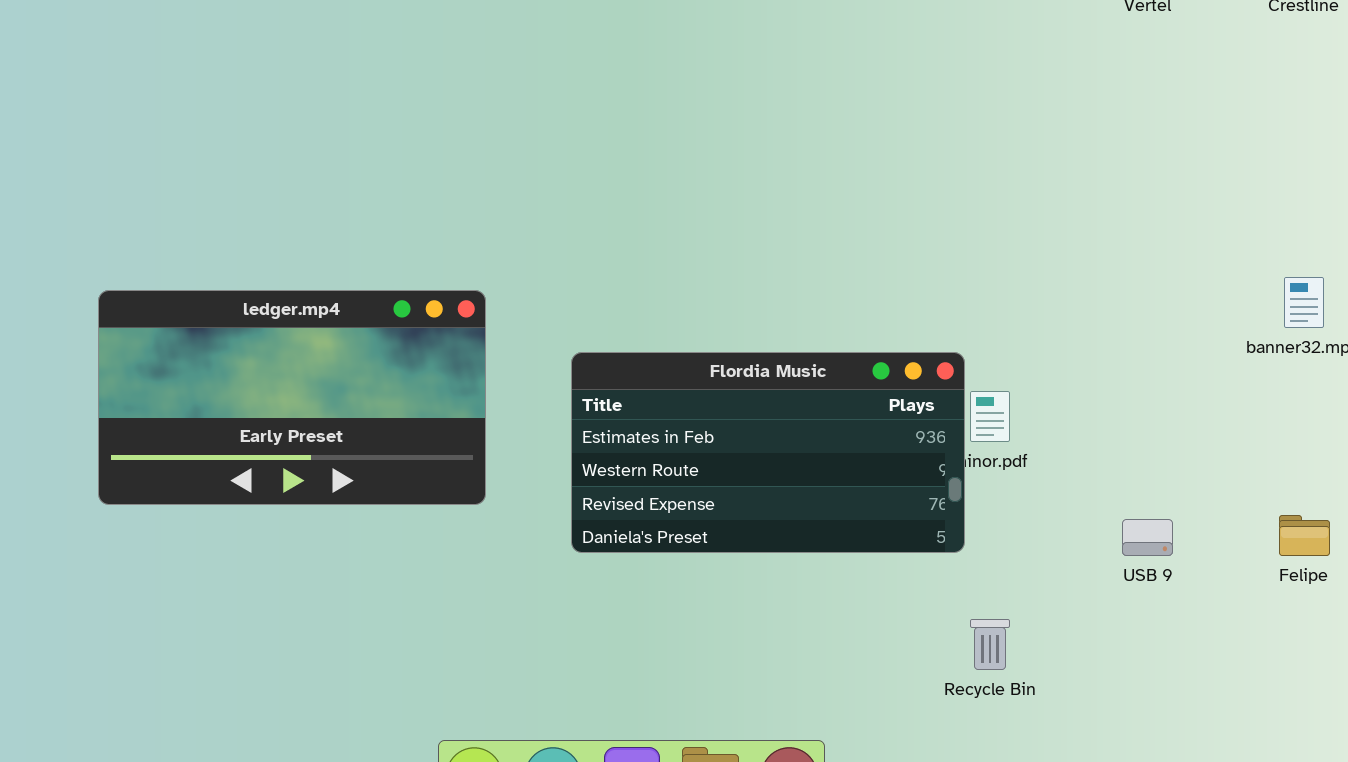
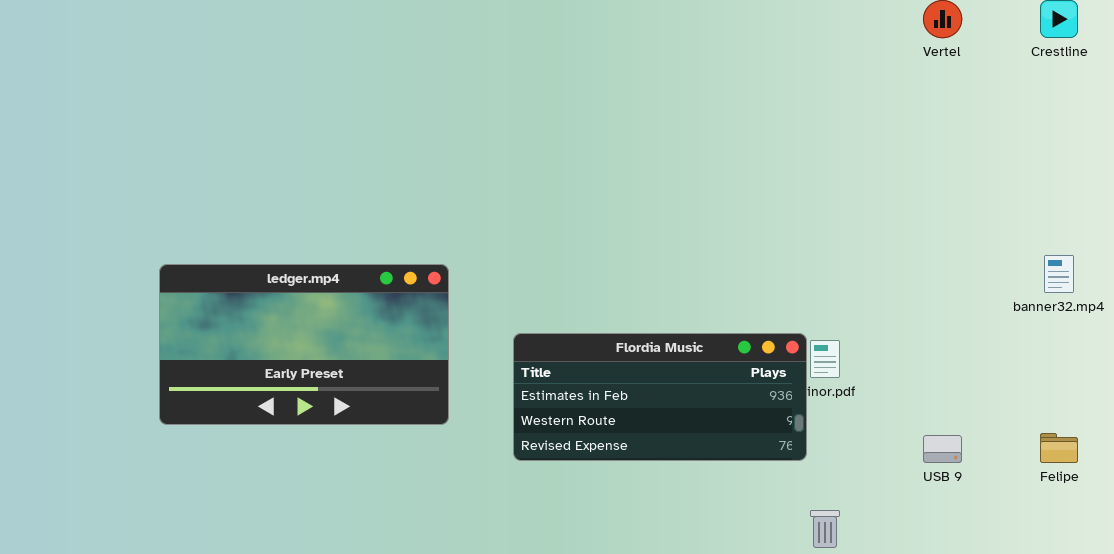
Flordia Music: [571,352,965,553] -> [513,333,807,461], resized

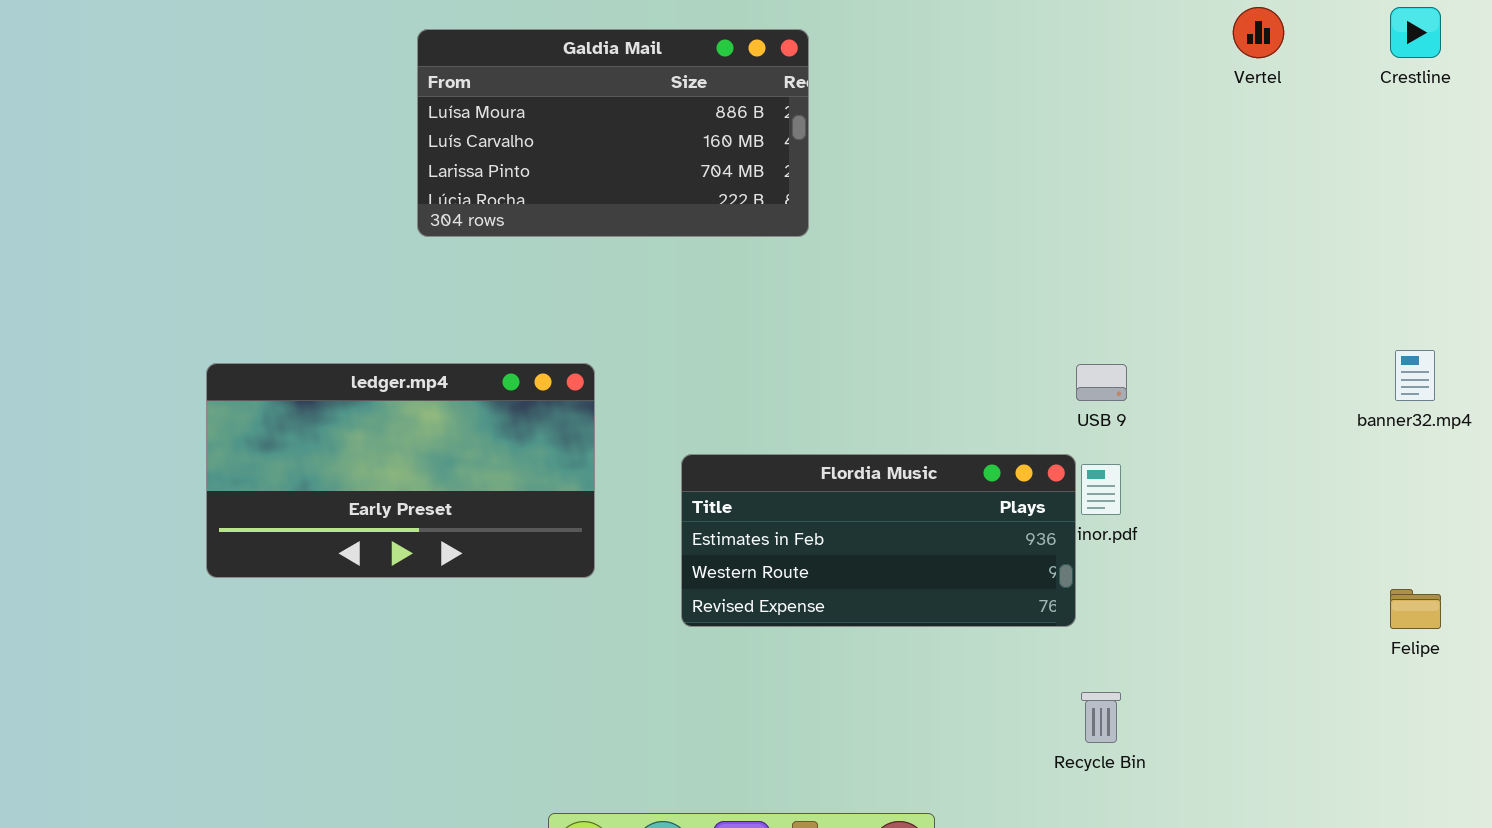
Galdia Mail: none -> [417,29,809,237], opened
USB 9: [923,435,962,463] -> [1076,364,1127,401], moved

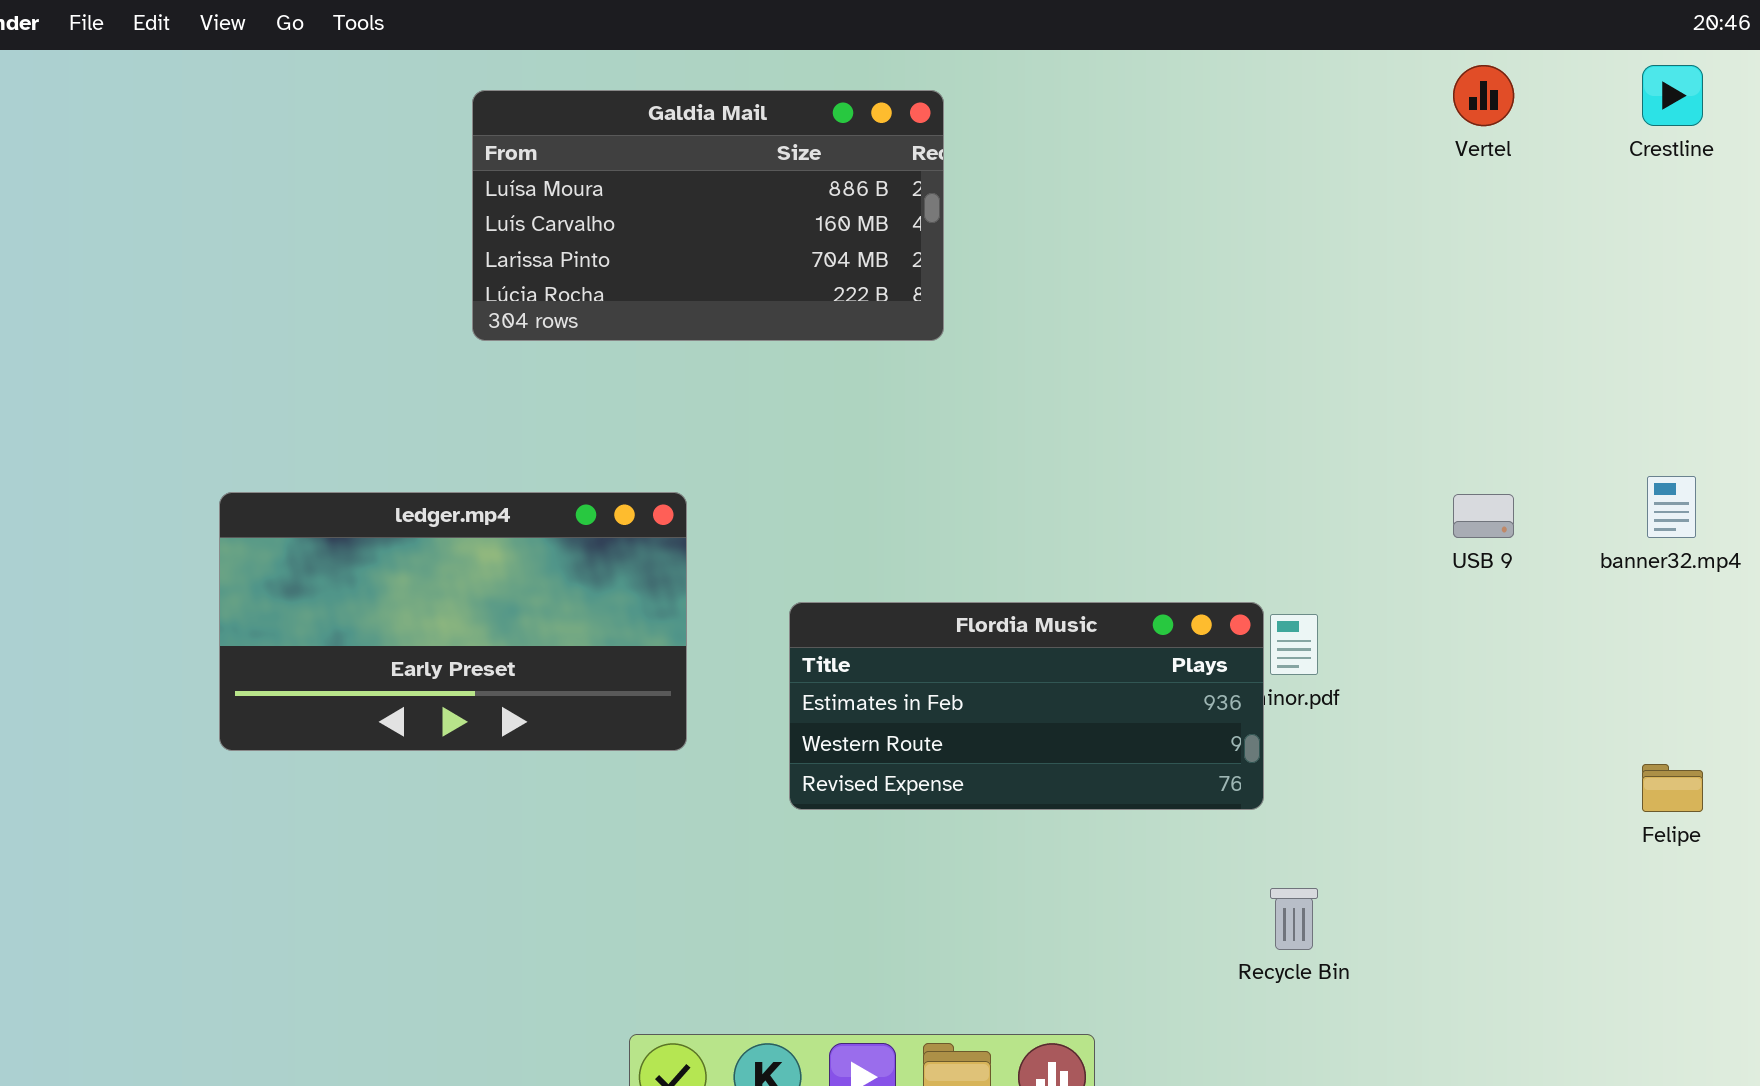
USB 9: [1076,364,1127,401] -> [1453,494,1514,538], moved

